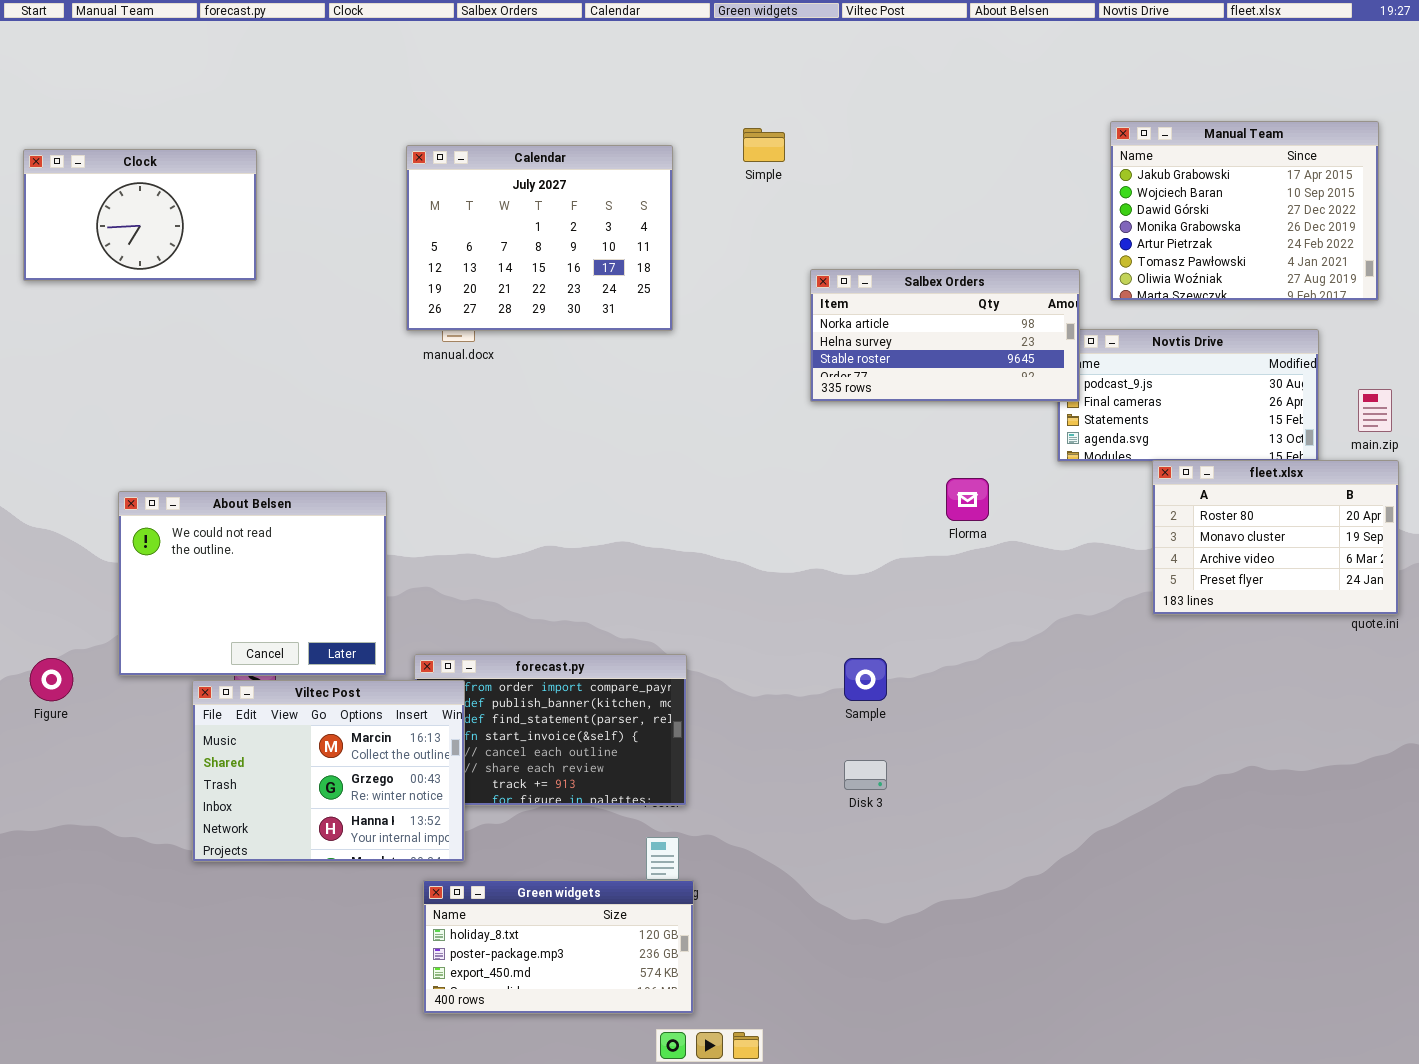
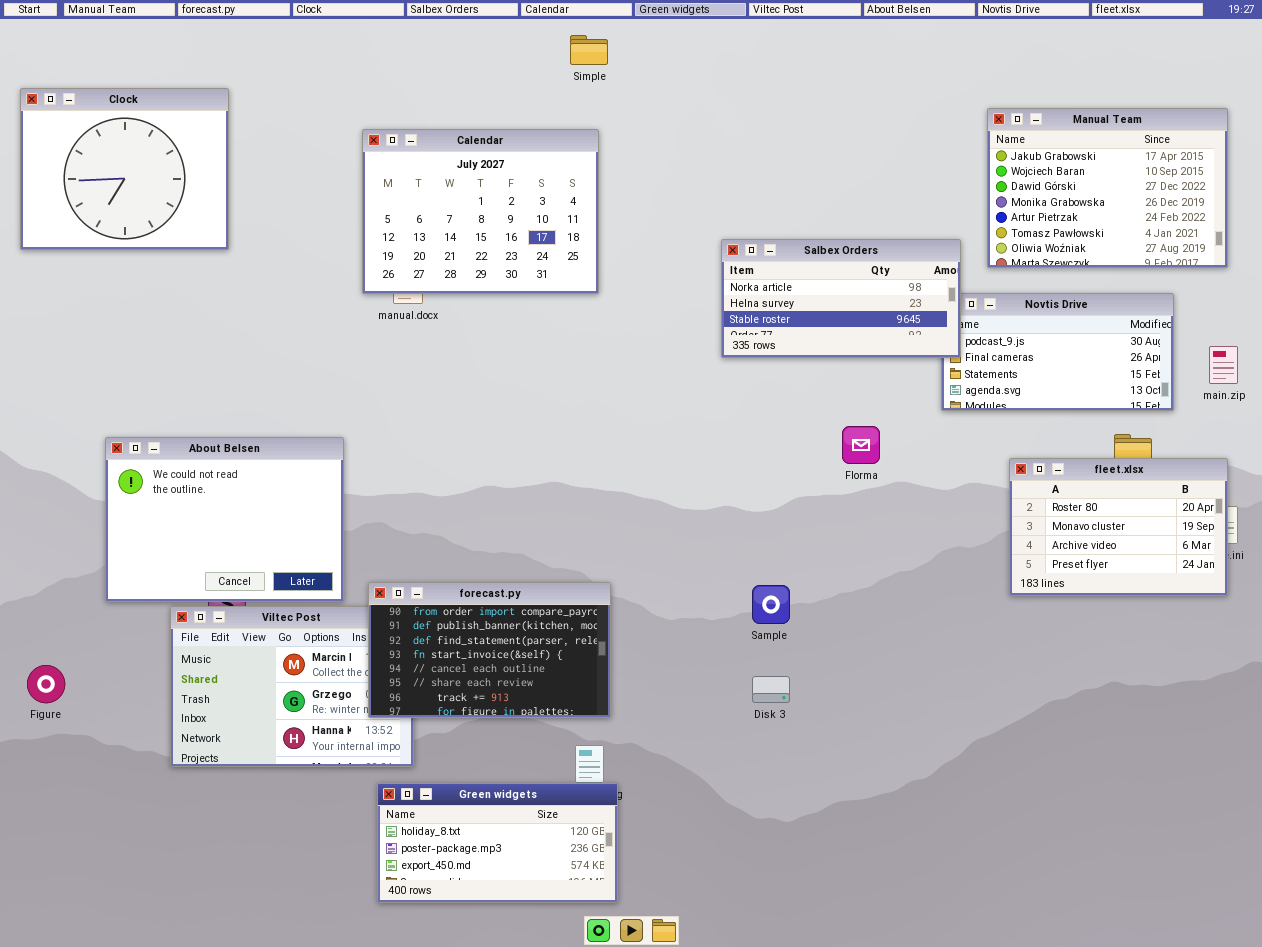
Simple: [743,128,785,162] -> [570,35,608,65], moved
Clock: [23,149,257,281] -> [20,88,229,250], resized
fleet.xlsx: [1152,460,1399,615] -> [1009,458,1228,596], moved
forecast.py: [414,654,687,806] -> [368,582,611,718], raised
Figure: [30,658,73,701] -> [27,665,65,703], moved

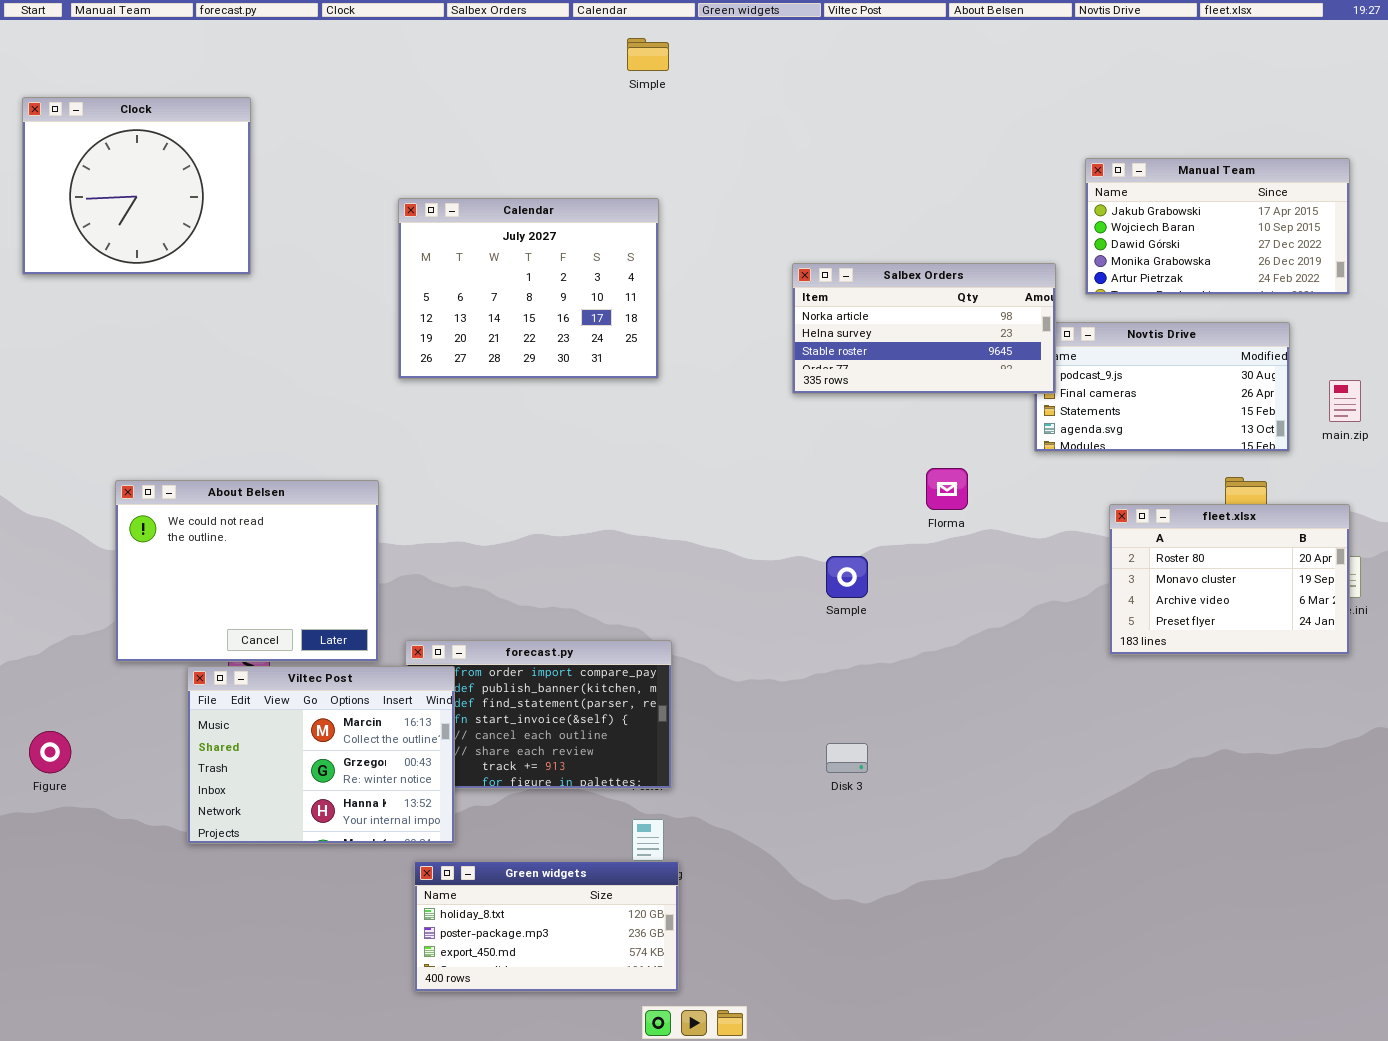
Manual Team: [987,108,1228,268] -> [1085,158,1350,295], resized
Calendar: [362,129,599,294] -> [398,198,659,379], moved
Sample: [752,585,790,624] -> [826,556,868,598], moved
Viltec Post: [170,606,414,767] -> [187,666,455,844], raised

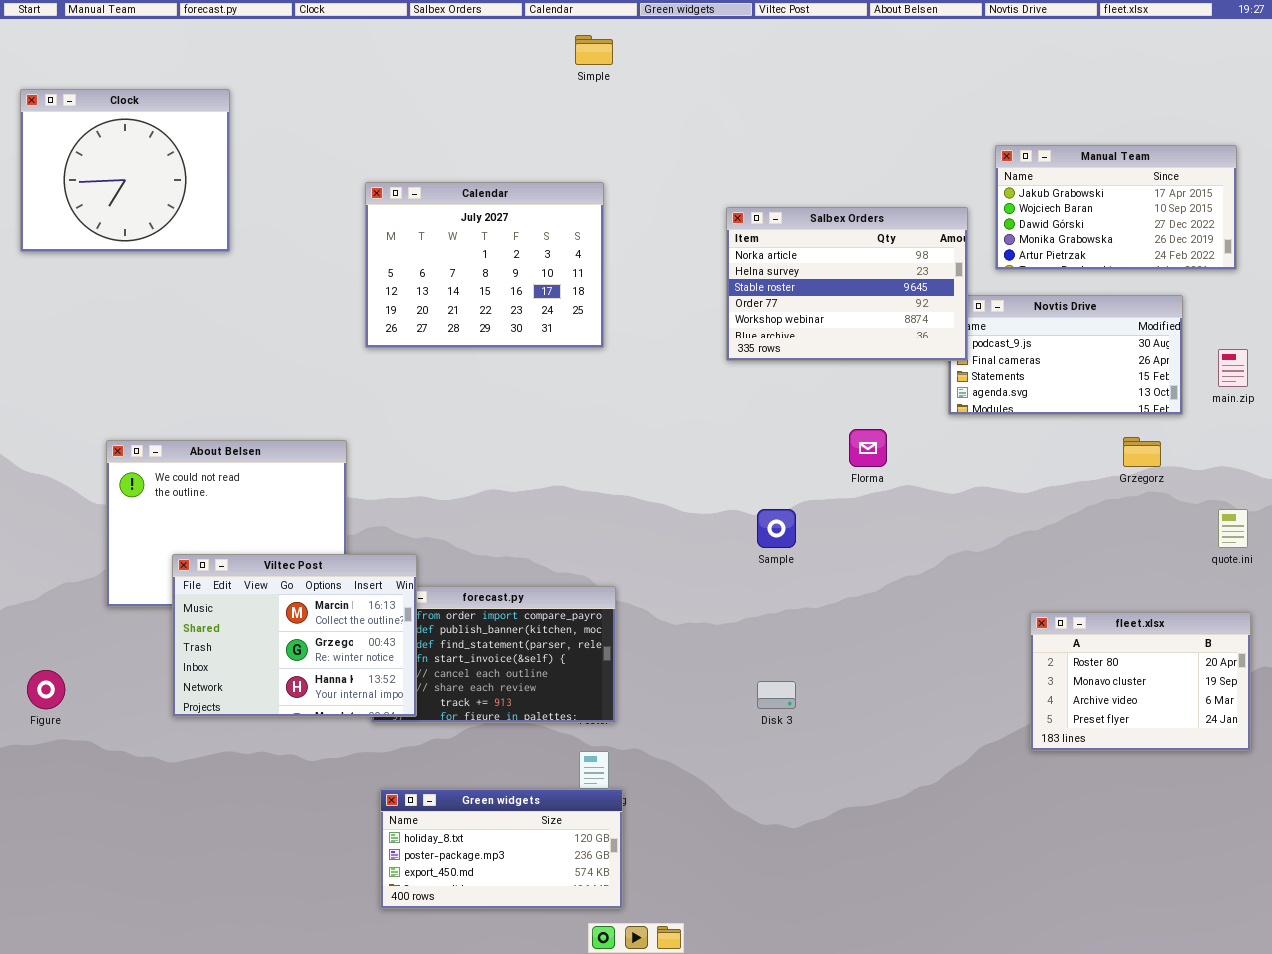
Salbex Orders: [792,263,1056,394] -> [726,207,968,361], resized
fleet.xlsx: [1109,504,1350,655] -> [1030,612,1251,751], moved
Viltec Post: [187,666,455,844] -> [172,554,417,717], moved

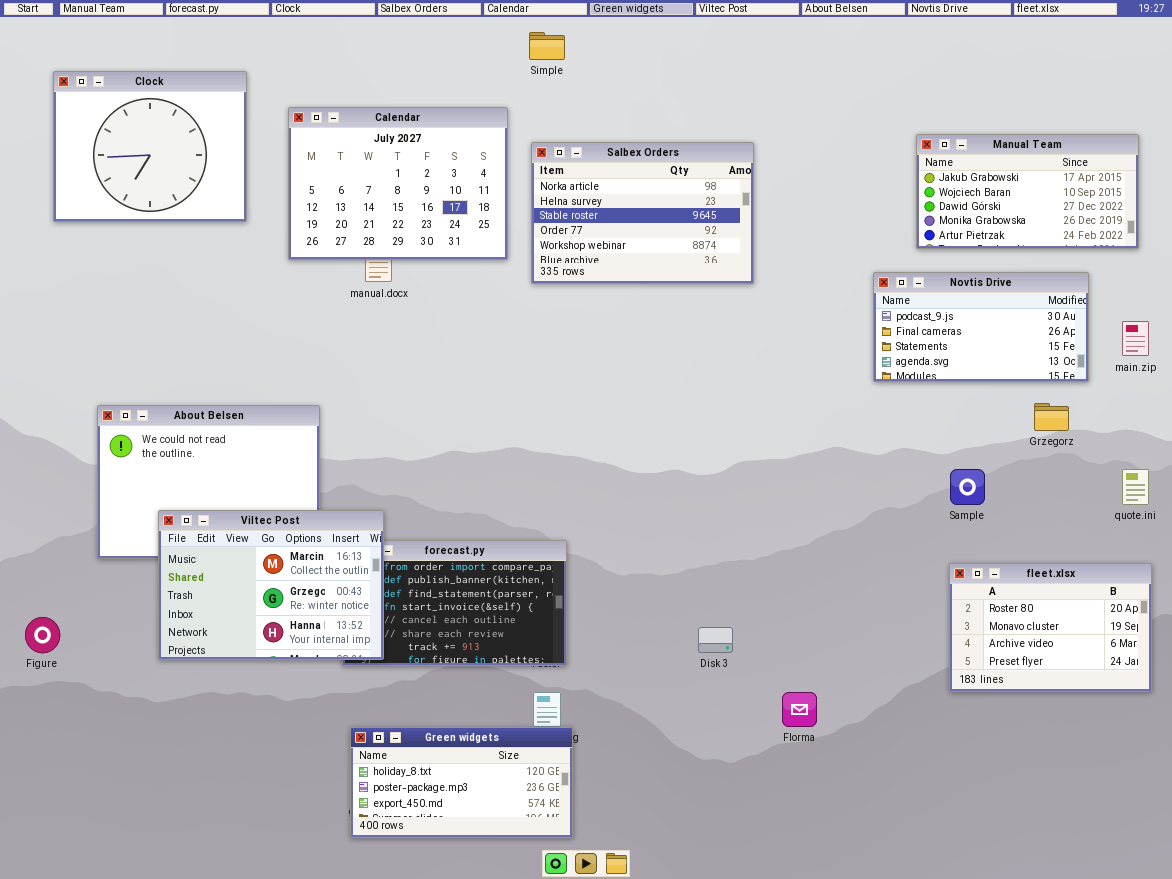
Clock: [20,89,230,252] -> [53,71,247,222], moved
Calendar: [365,182,604,348] -> [288,107,508,260], moved
Salbex Orders: [726,207,968,361] -> [531,142,754,284], moved
Florma: [849,429,887,467] -> [782,692,817,727], moved
Sample: [757,509,796,548] -> [950,469,985,505], moved

